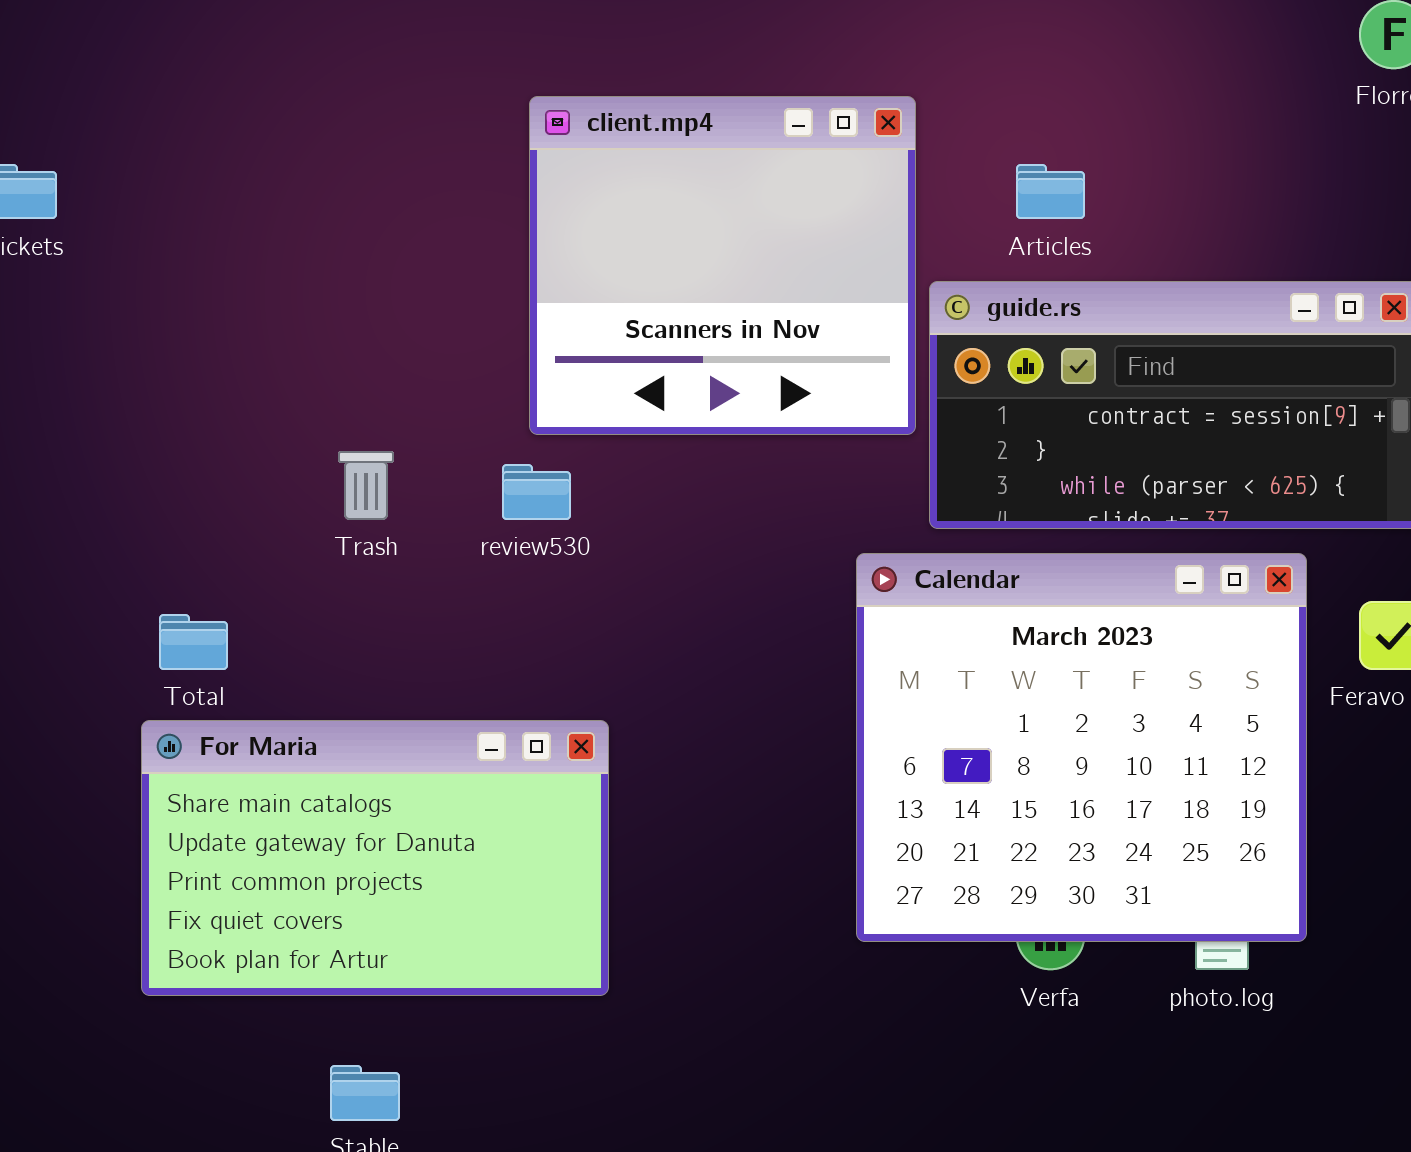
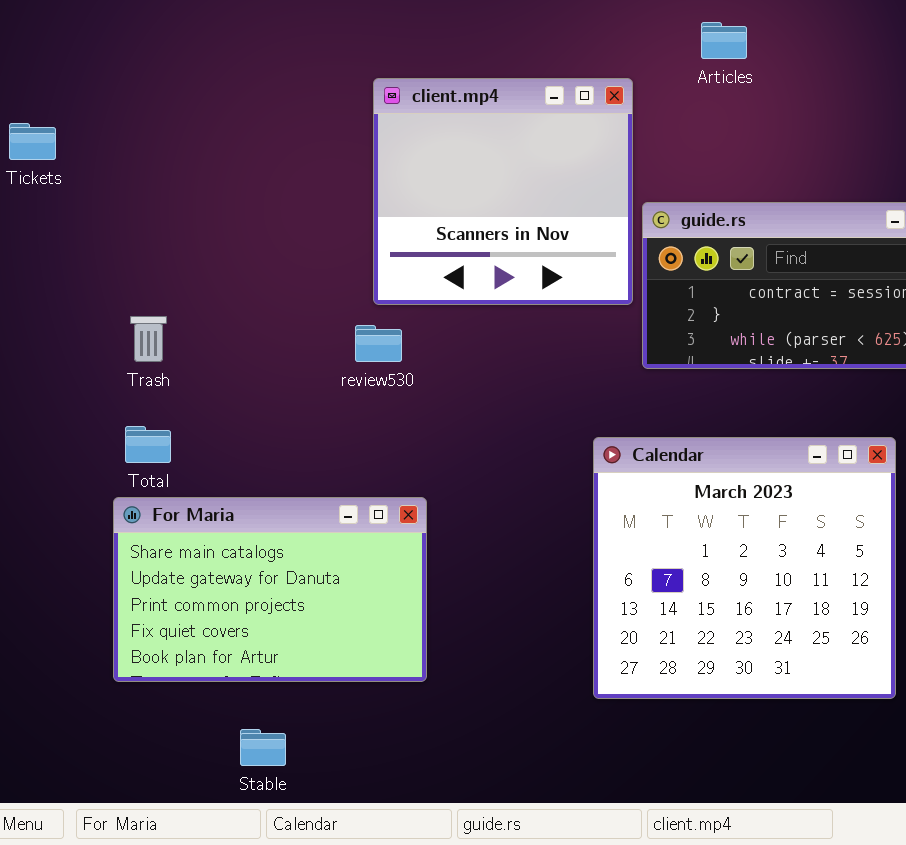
Articles: [1016,164,1085,219] -> [701,22,747,59], moved
Trash: [338,451,394,520] -> [130,316,167,362], moved
Calendar: [856,553,1307,942] -> [593,437,896,699], moved

